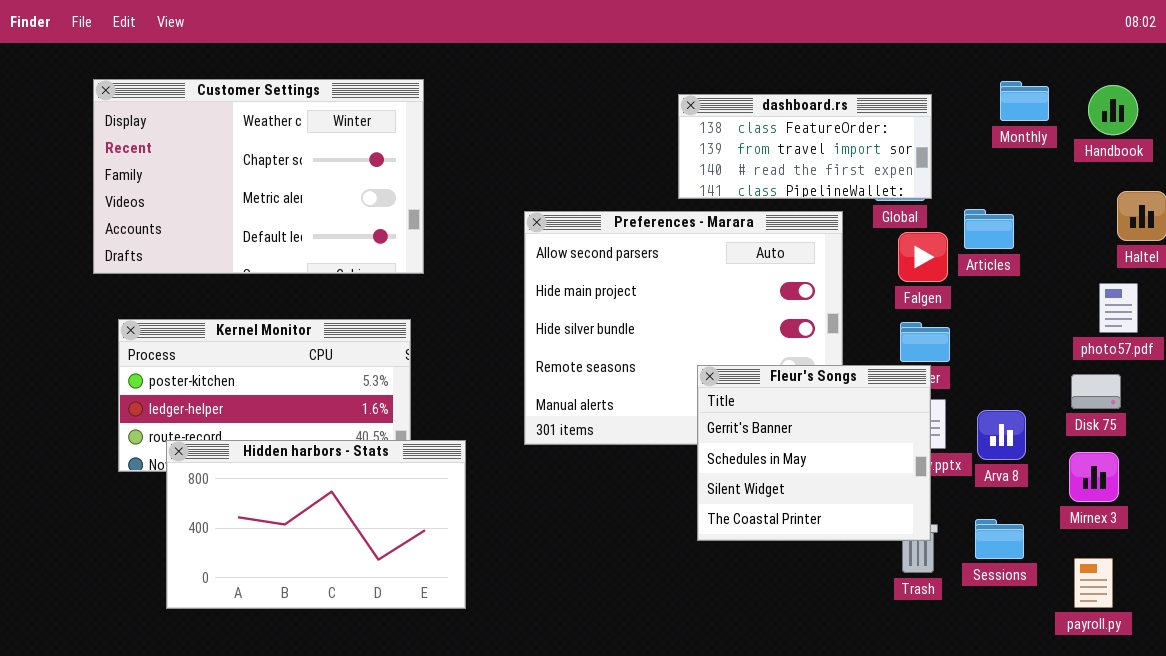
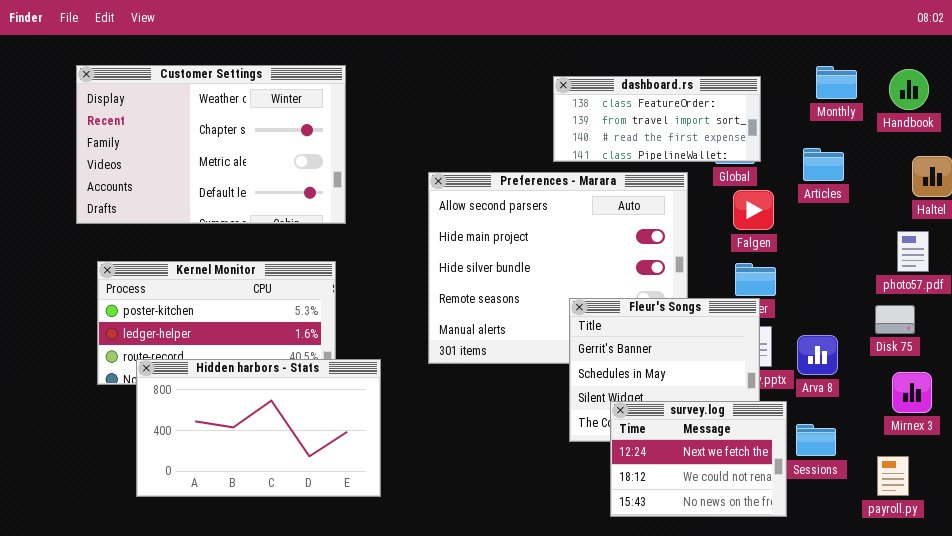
Articles: [964,209,1014,249] -> [803,148,844,181], moved
Mirnex 3: [1069,452,1119,502] -> [892,372,932,413], moved
survey.log: none -> [610,401,787,517], opened

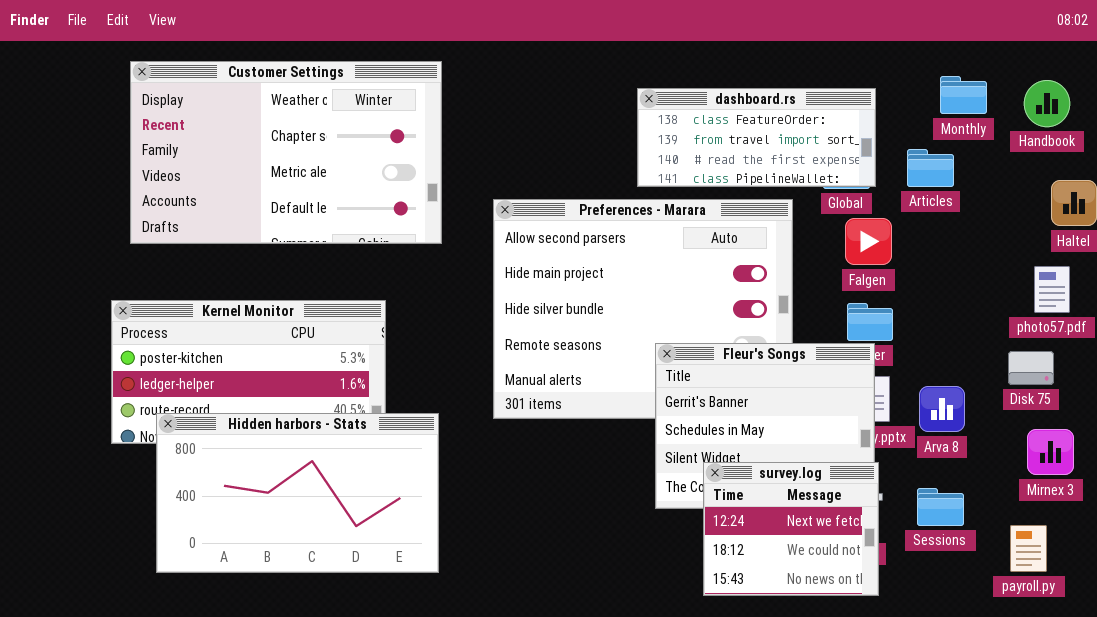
Customer Settings: [76,65,346,224] -> [130,61,442,244], moved
Articles: [803,148,844,181] -> [907,149,954,187], moved
survey.log: [610,401,787,517] -> [703,462,879,596], resized

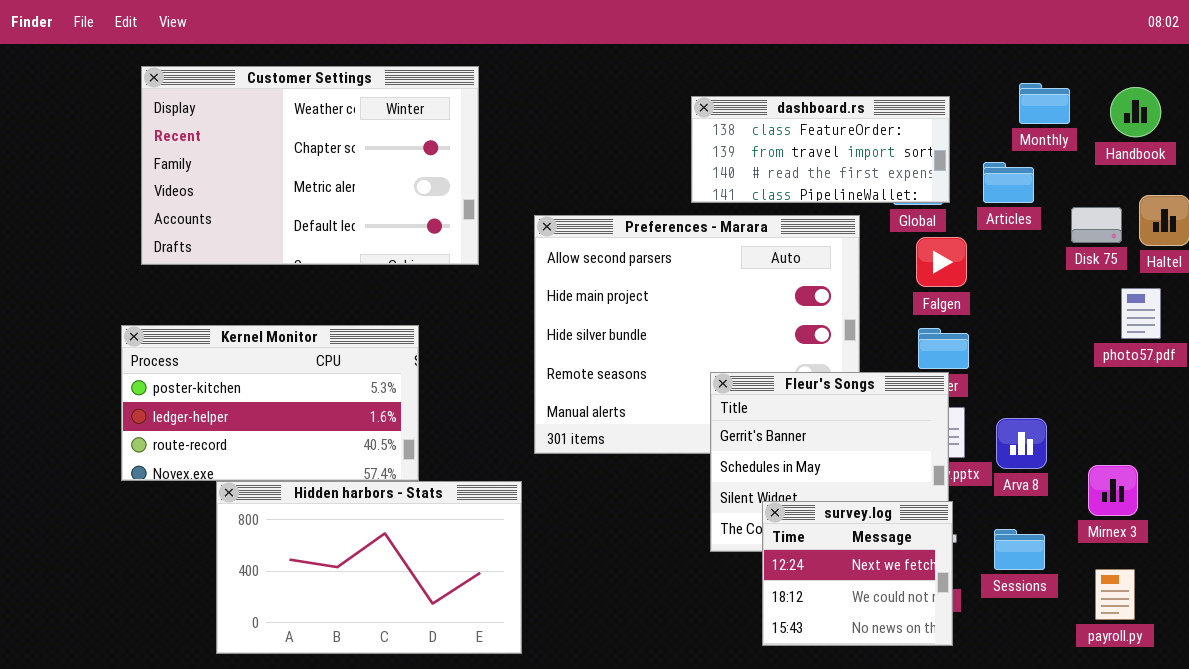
Disk 75: [1008,351,1054,385] -> [1071,207,1122,243], moved
Hidden harbors - Stats: [156,413,439,573] -> [216,481,522,654], moved
Mirnex 3: [1027,429,1074,475] -> [1088,465,1138,516], moved

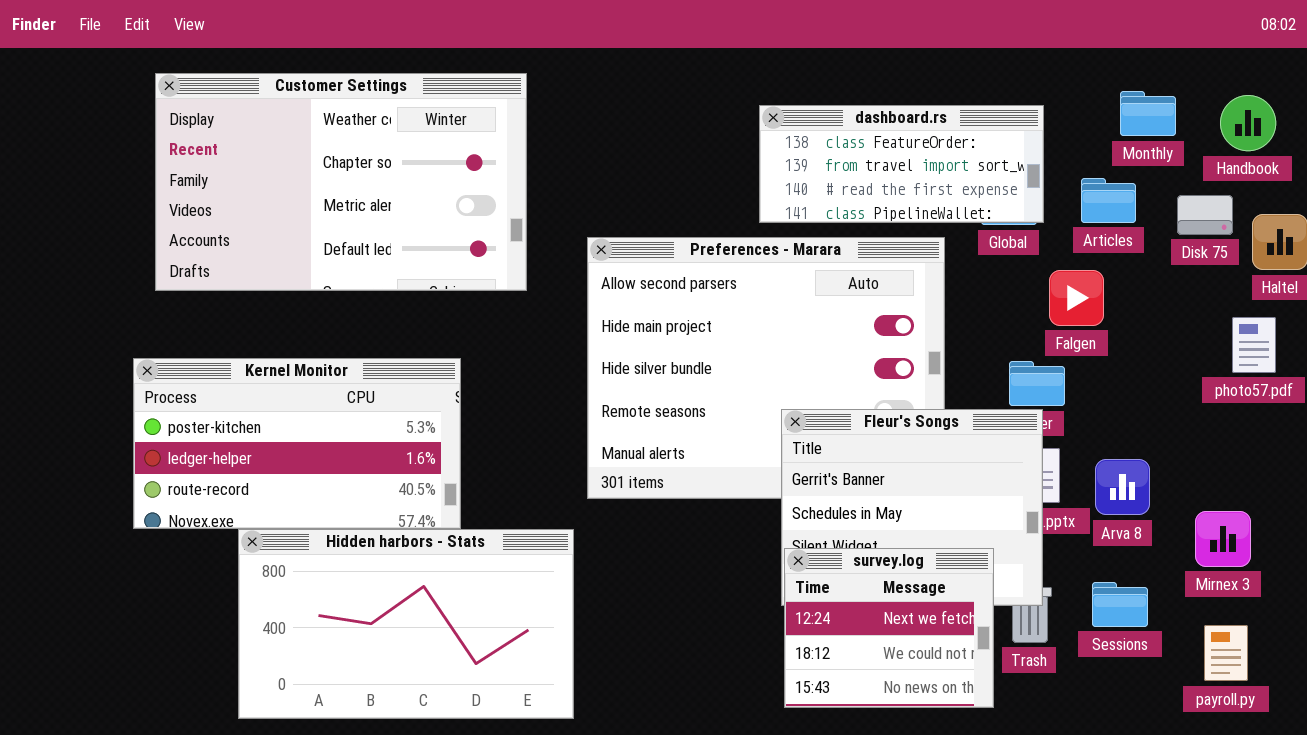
Disk 75: [1071,207,1122,243] -> [1177,195,1233,235], moved
Falgen: [916,237,967,287] -> [1049,270,1104,326], moved
survey.log: [762,501,953,646] -> [784,548,994,708], moved

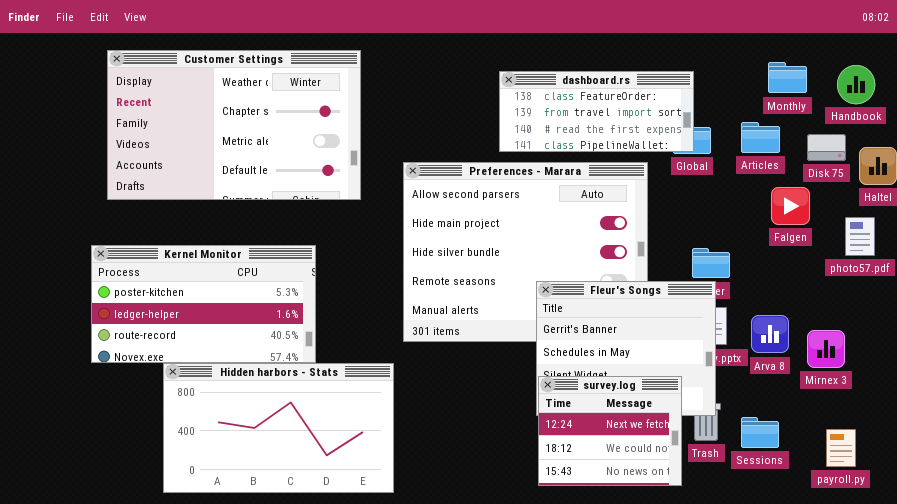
dashboard.rs: [759,105,1044,223] -> [499,71,694,152], moved
Falgen: [1049,270,1104,326] -> [771,187,810,225], moved
Mirnex 3: [1195,511,1251,567] -> [807,330,845,368], moved
Sessions: [1092,582,1148,627] -> [741,417,779,448], moved

